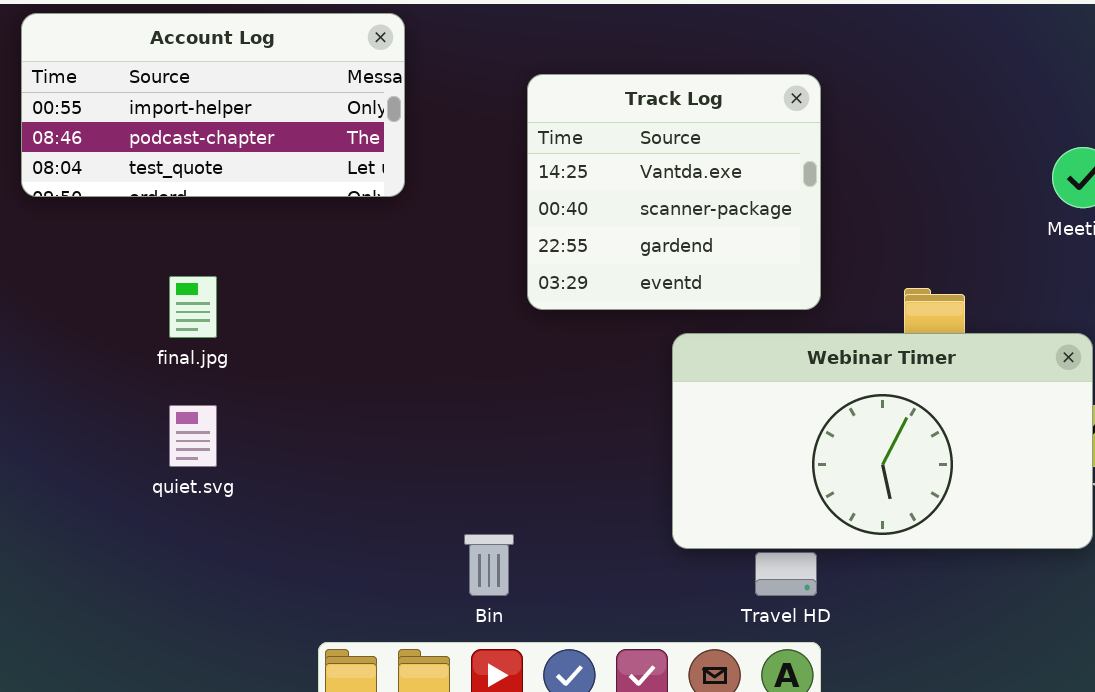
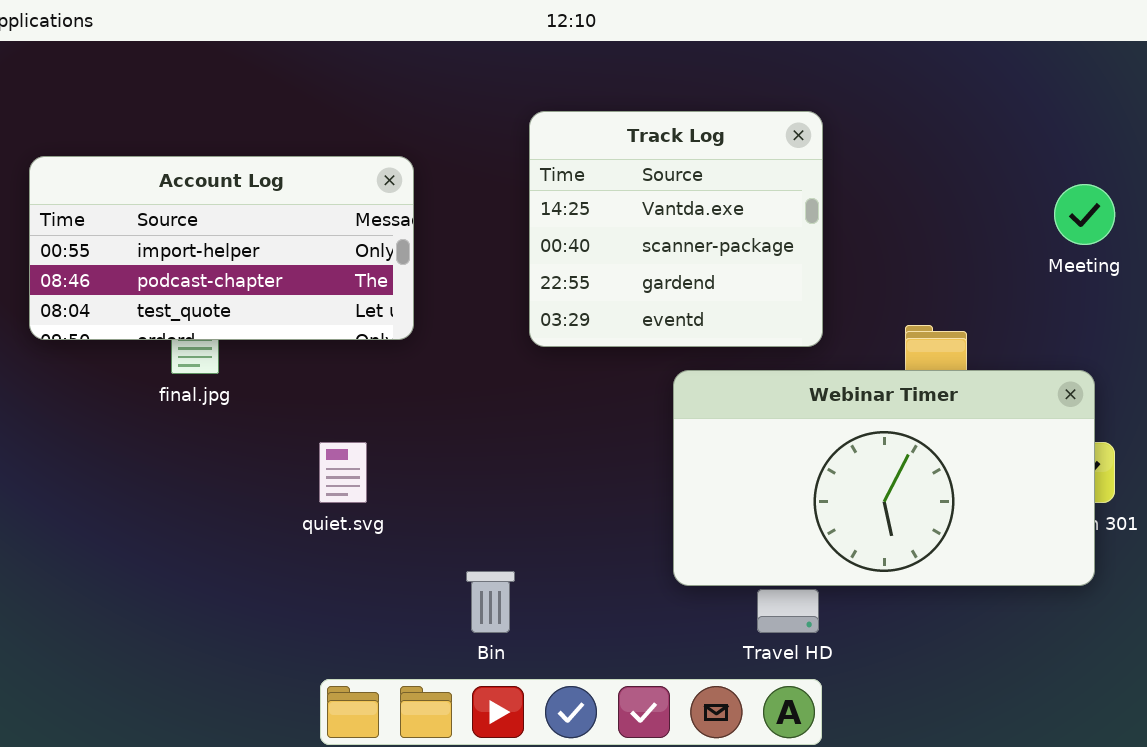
Account Log: [21,13,405,197] -> [29,156,414,340], moved
quiet.svg: [169,405,217,467] -> [319,442,367,503], moved

